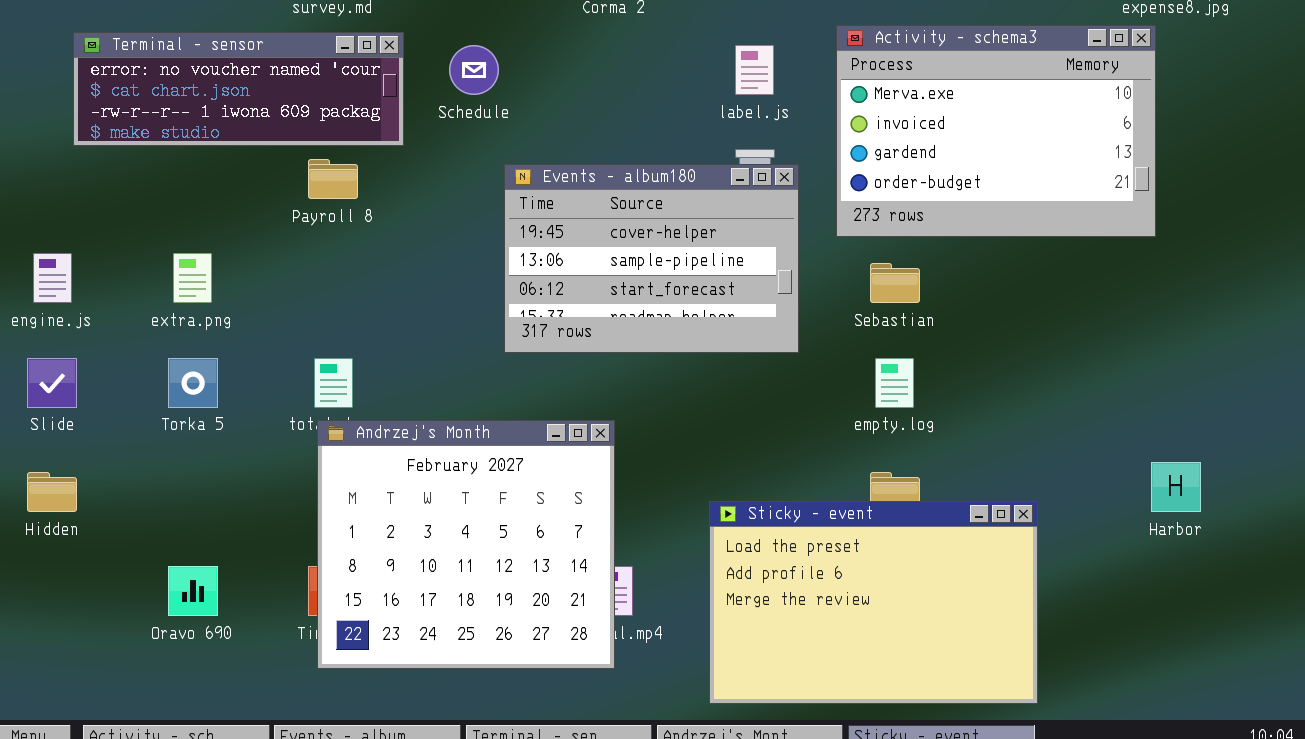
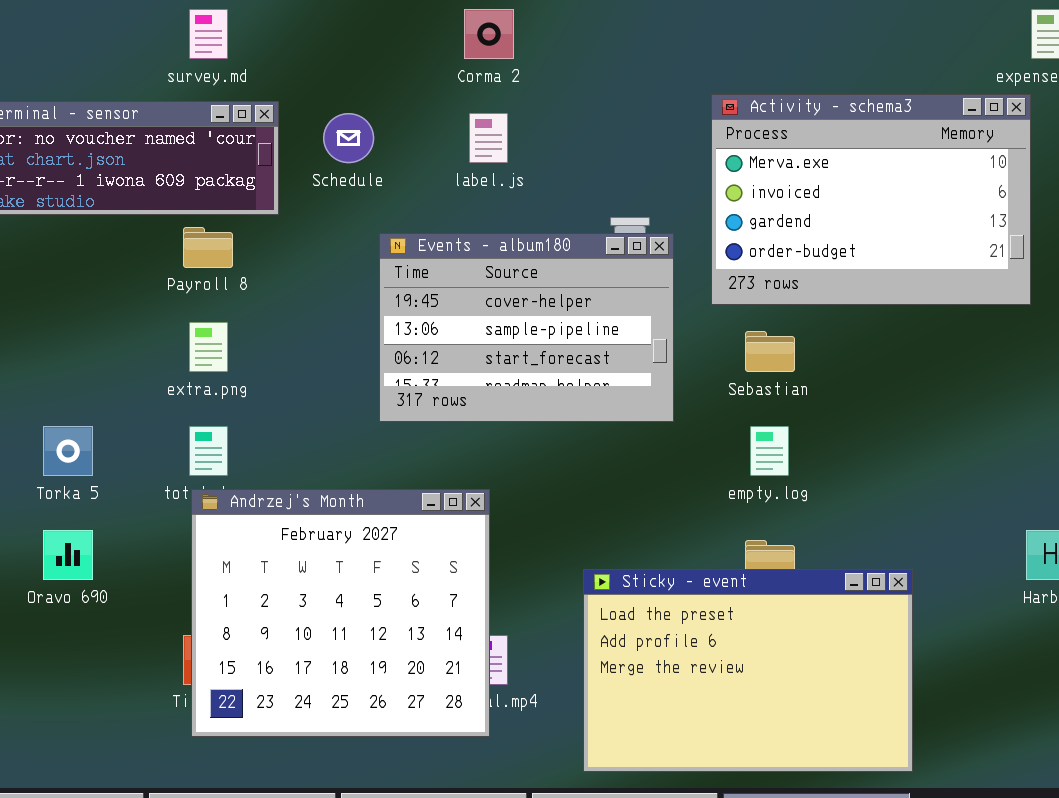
label.js: [735,45,774,95] -> [469,113,508,163], moved
extra.png: [173,253,212,303] -> [189,322,228,372], moved
Oravo 690: [168,566,218,616] -> [43,530,93,580], moved

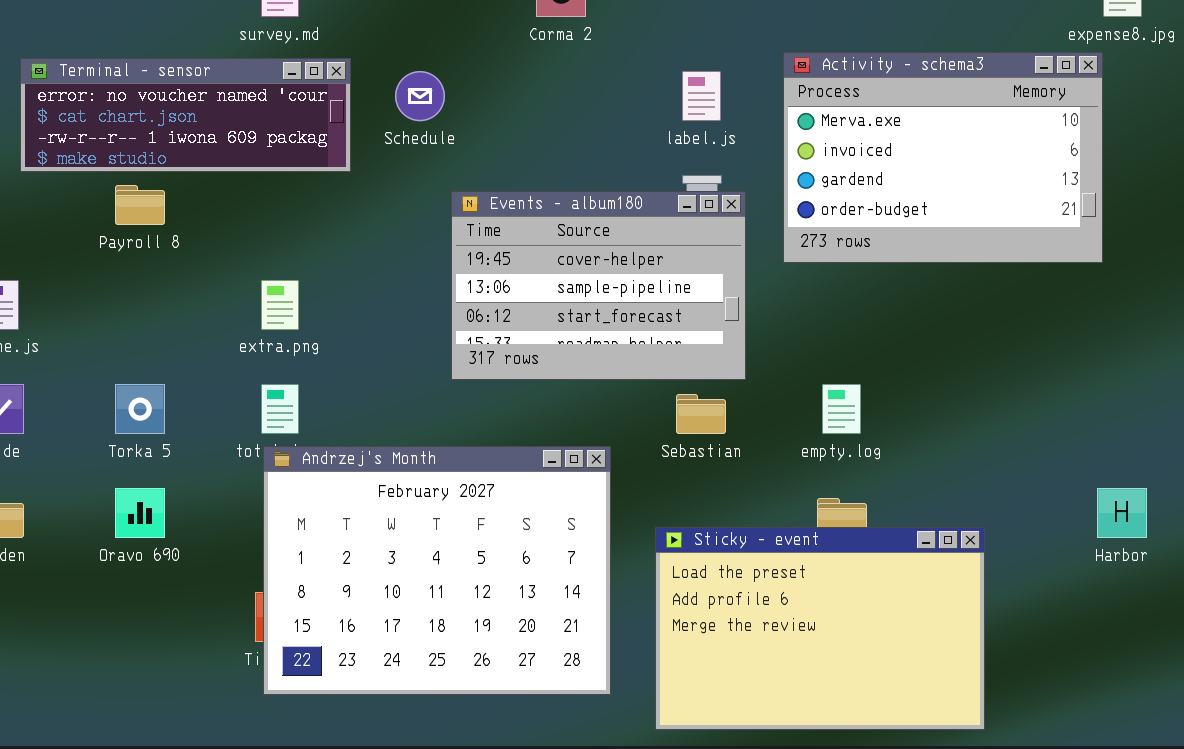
label.js: [469,113,508,163] -> [682,71,721,121], moved
Payroll 8: [183,227,233,268] -> [115,185,165,225], moved
Sebastian: [745,331,795,372] -> [676,394,726,434], moved
Andrzej's Month: [191,489,490,737] -> [263,446,611,695], resized

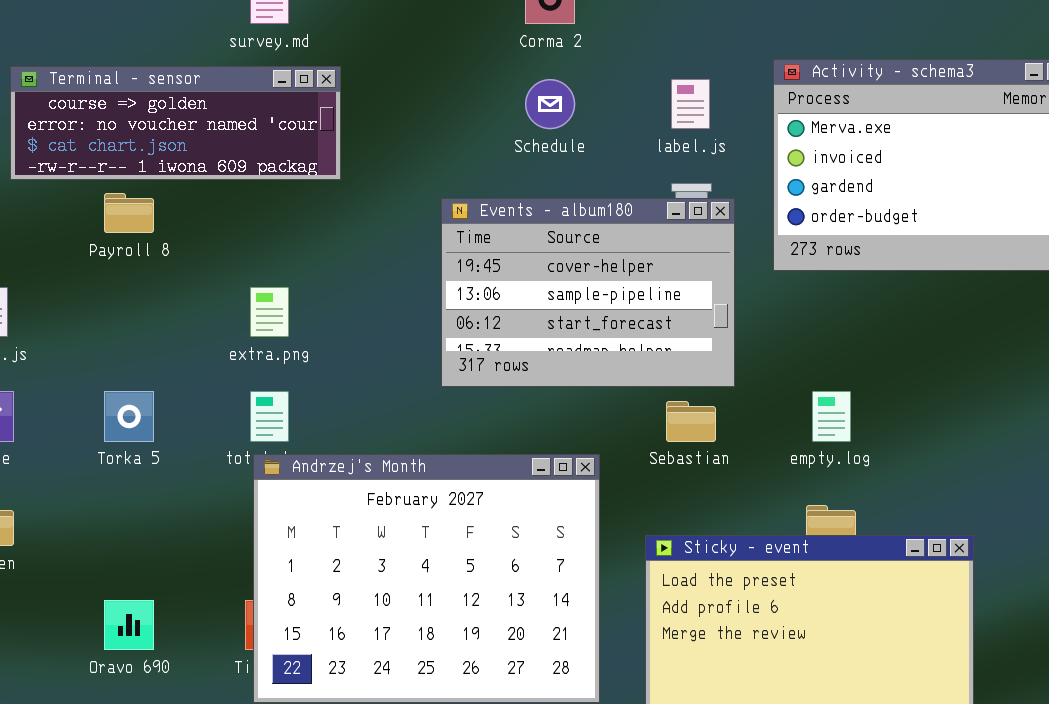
Terminal - sensor: [20,58,351,172] -> [10,66,341,180], scrolled up 1 row
Schedule: [395,71,445,121] -> [525,79,575,129], moved
Oravo 690: [115,488,165,538] -> [104,600,154,650], moved

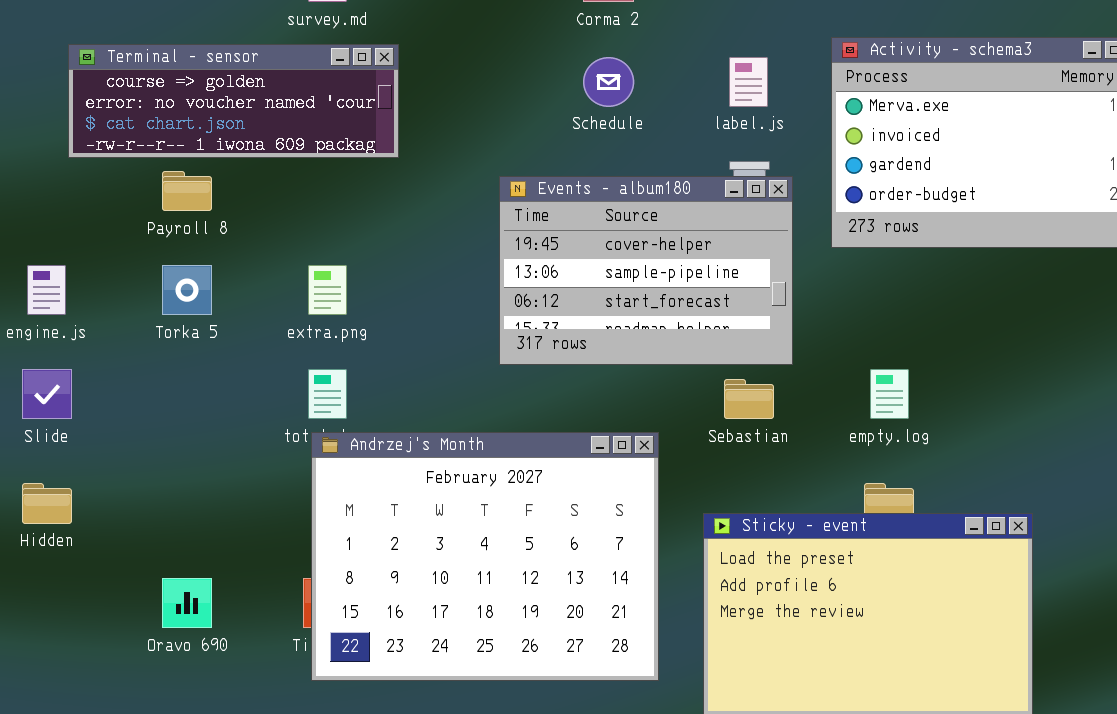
Torka 5: [104,391,154,442] -> [162,265,212,315], moved

